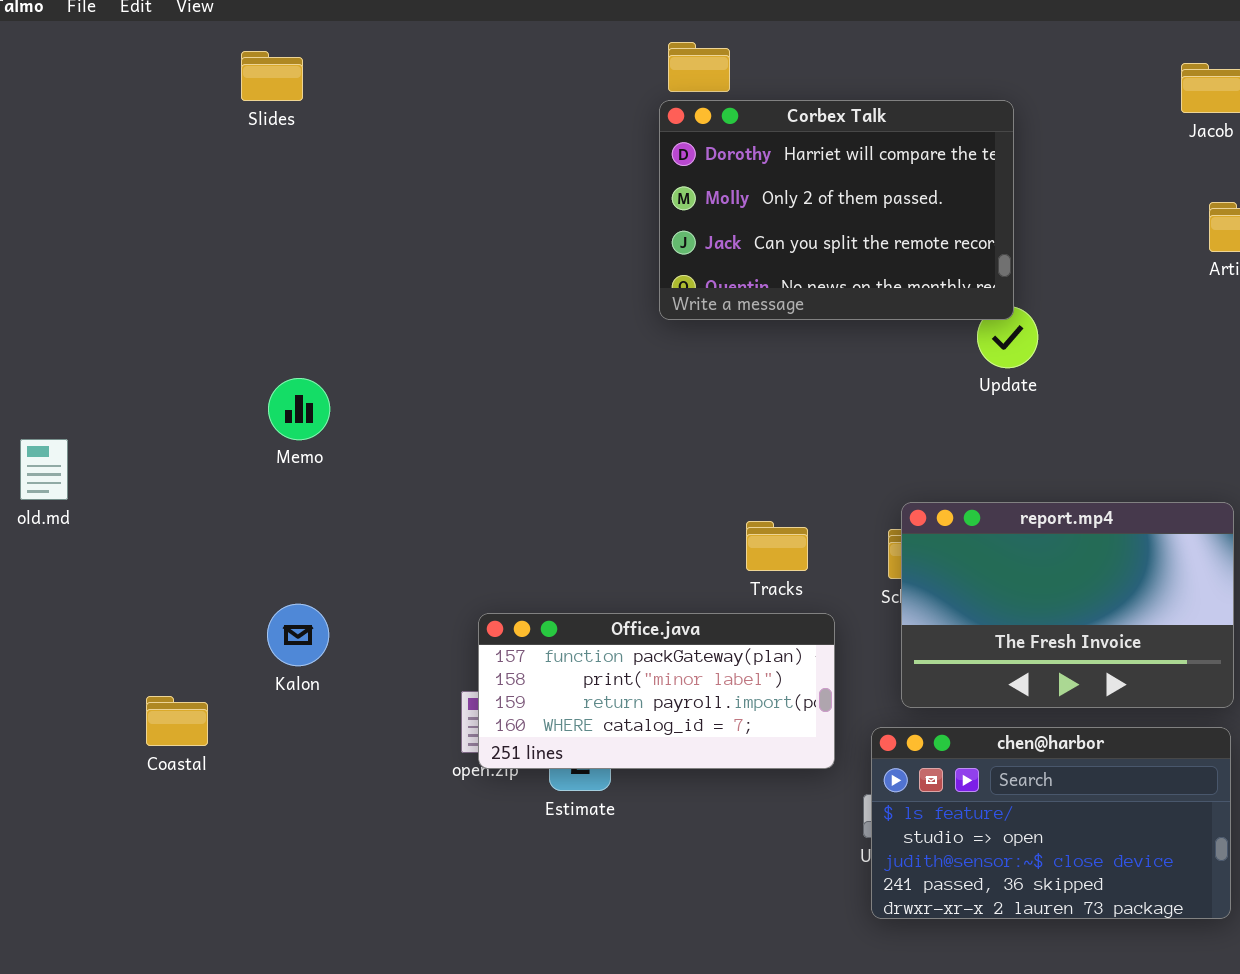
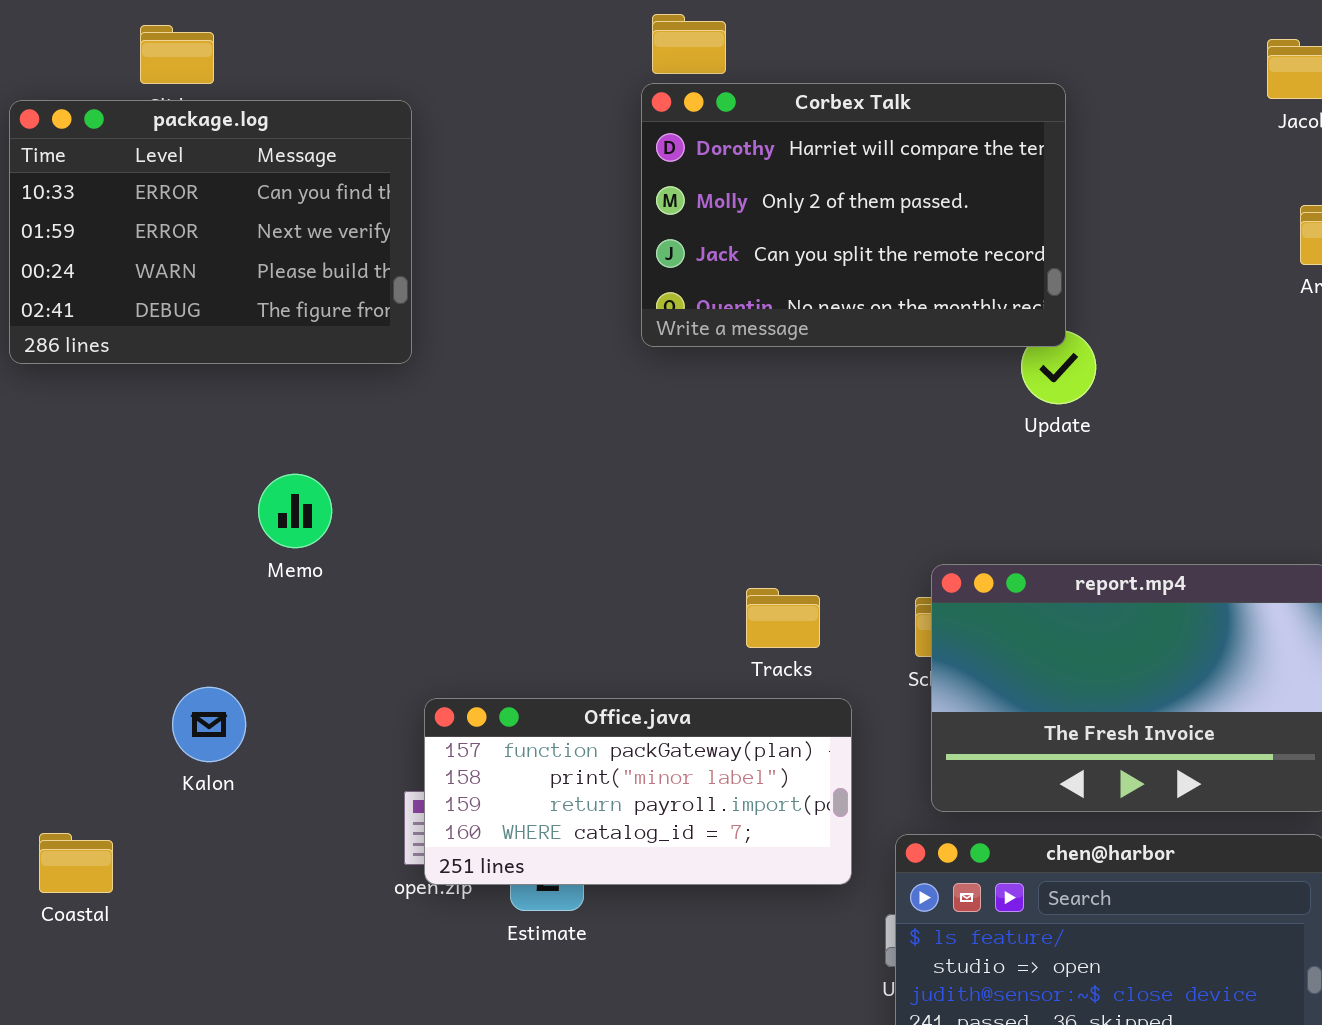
package.log: none -> [9,100,412,364], opened
Memo: [268,378,330,440] -> [258,474,332,548], moved
Coastal: [146,696,208,746] -> [39,833,113,893], moved

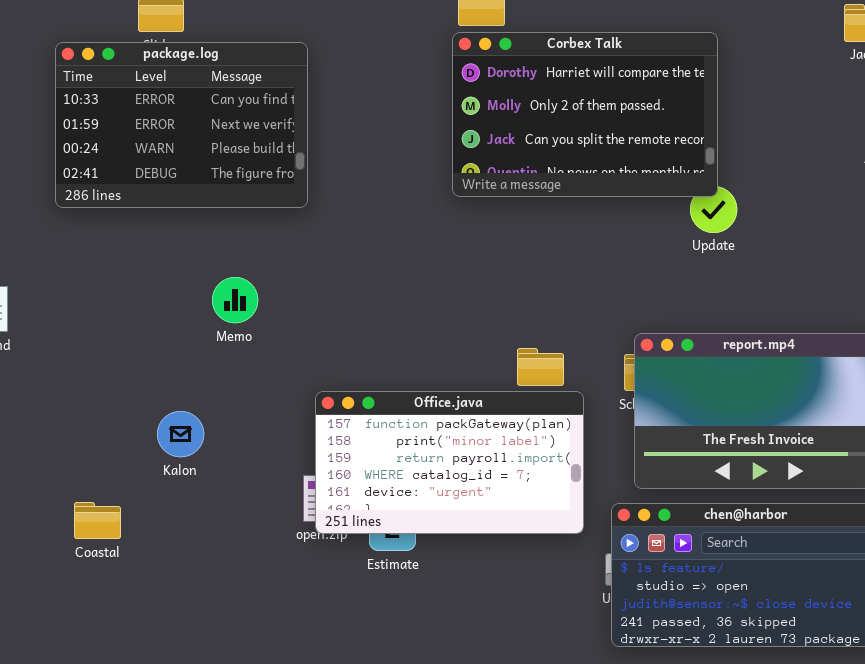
Office.java: [424,698,852,885] -> [315,391,584,534], resized

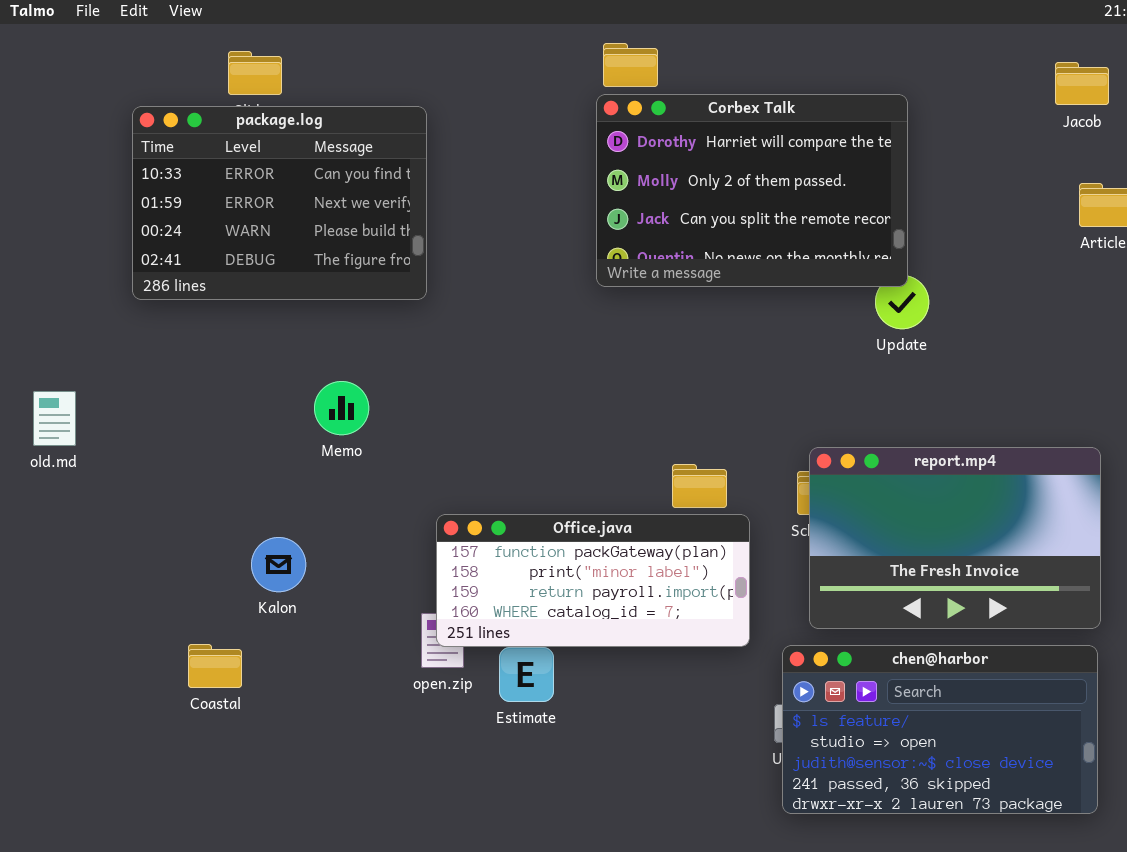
Office.java: [315,391,584,534] -> [436,514,750,647], resized
Coastal: [74,502,121,539] -> [188,644,242,688], moved

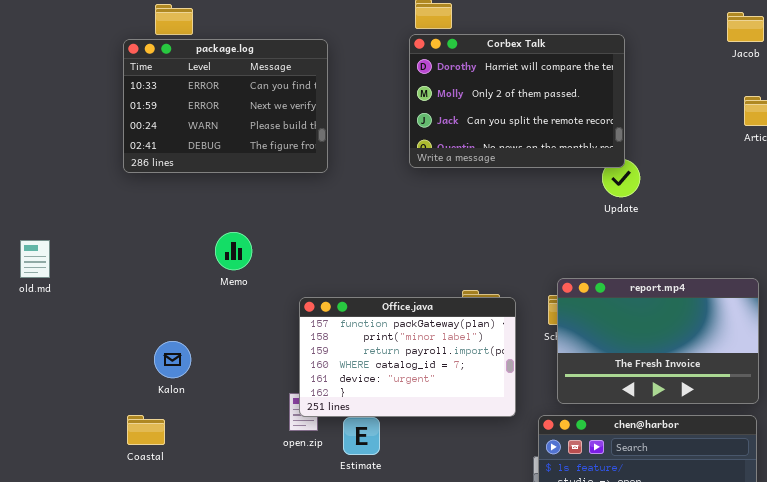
package.log: [132,106,427,300] -> [123,39,328,173], moved
Office.java: [436,514,750,647] -> [299,297,516,417], resized
Kalon: [251,537,306,592] -> [154,341,191,378], moved

